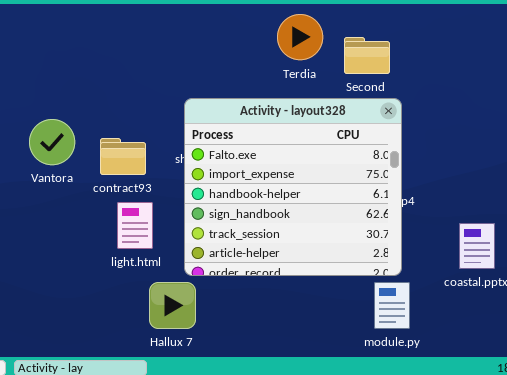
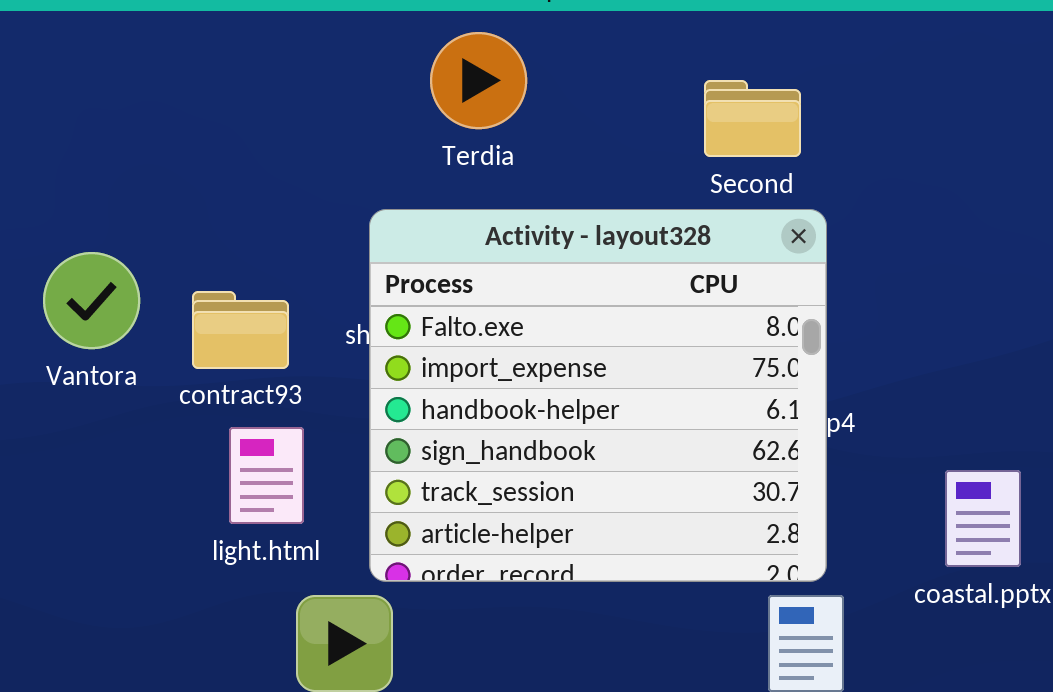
Terdia: [277,14,323,60] -> [430,32,527,129], moved

